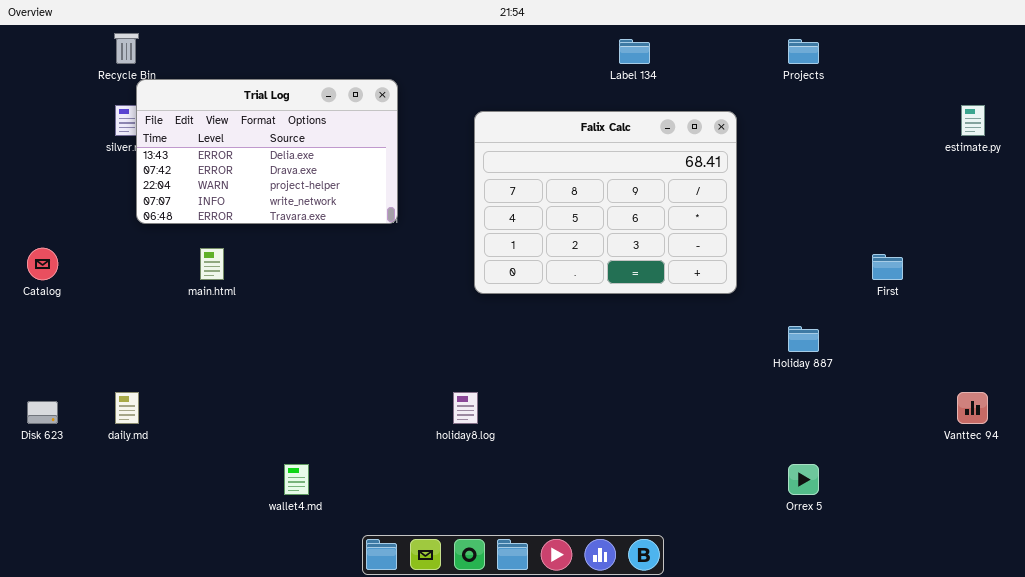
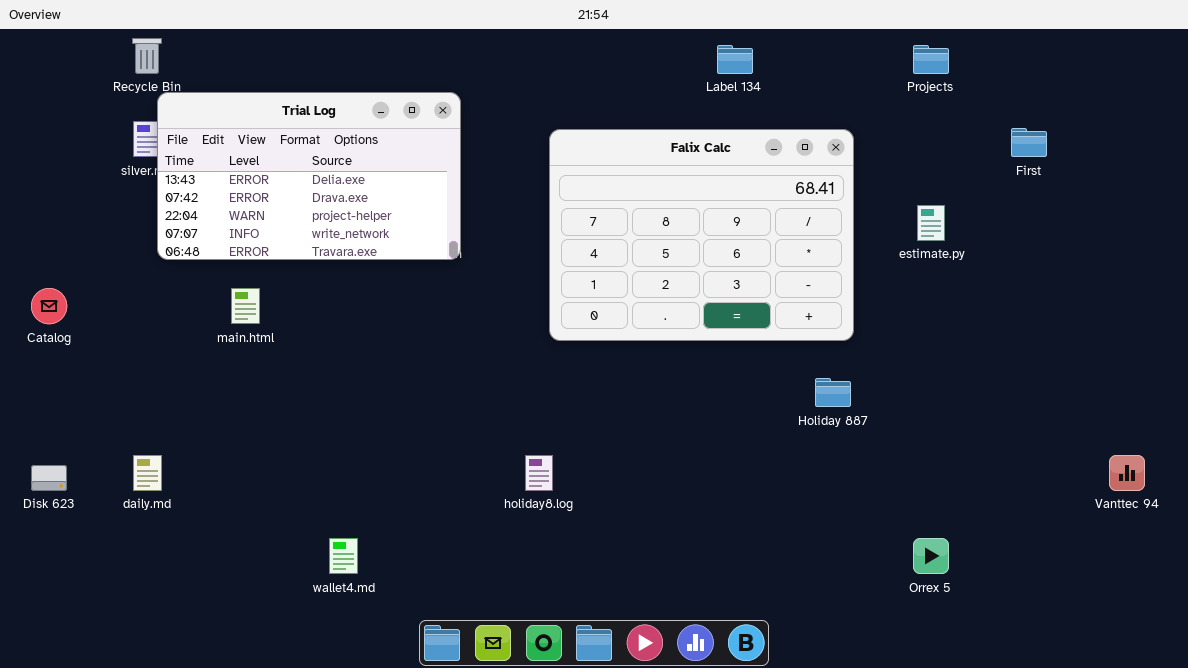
estimate.py: [961,105,985,136] -> [917,205,945,241], moved
First: [872,254,903,280] -> [1011,128,1047,157], moved
Holiday 887: [788,326,819,352] -> [815,378,851,407], moved

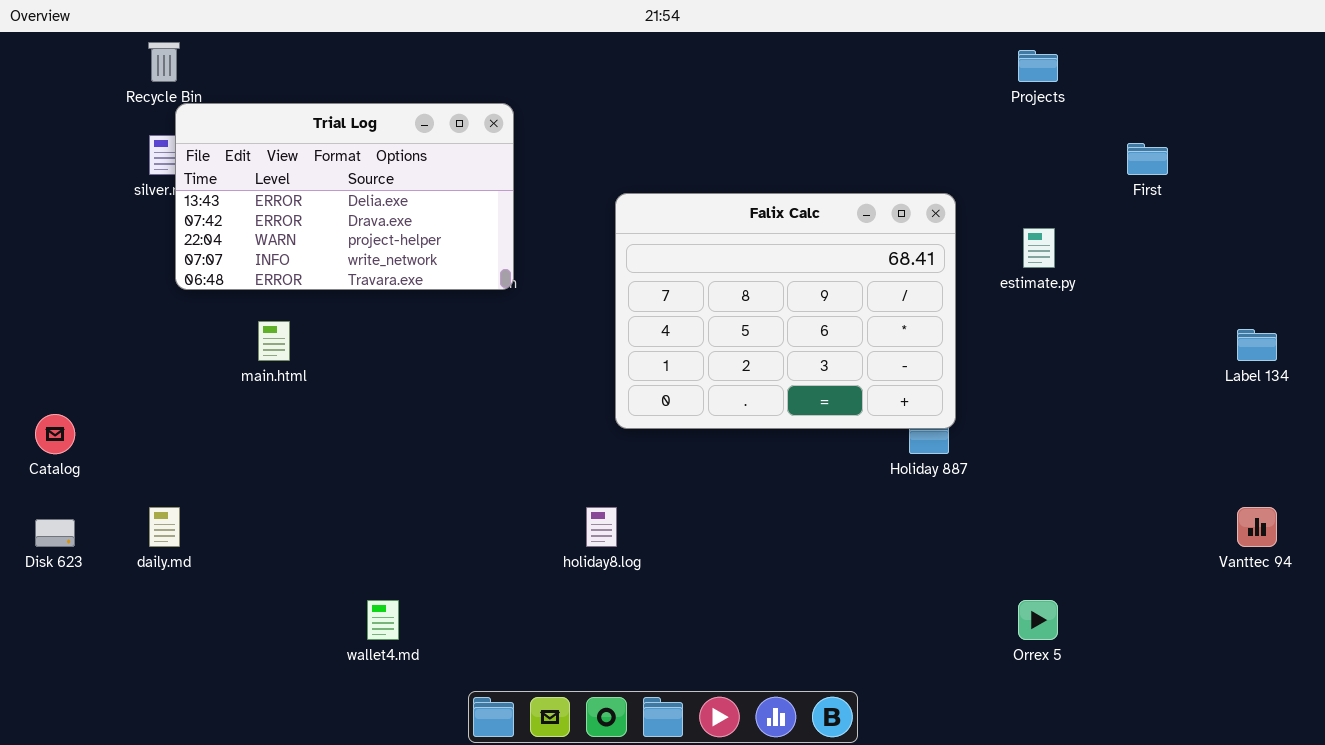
Label 134: [717,45,753,74] -> [1237,329,1277,361], moved
Falix Calc: [549,129,854,341] -> [615,193,956,429], moved
Catalog: [31,288,67,324] -> [35,414,75,454], moved

